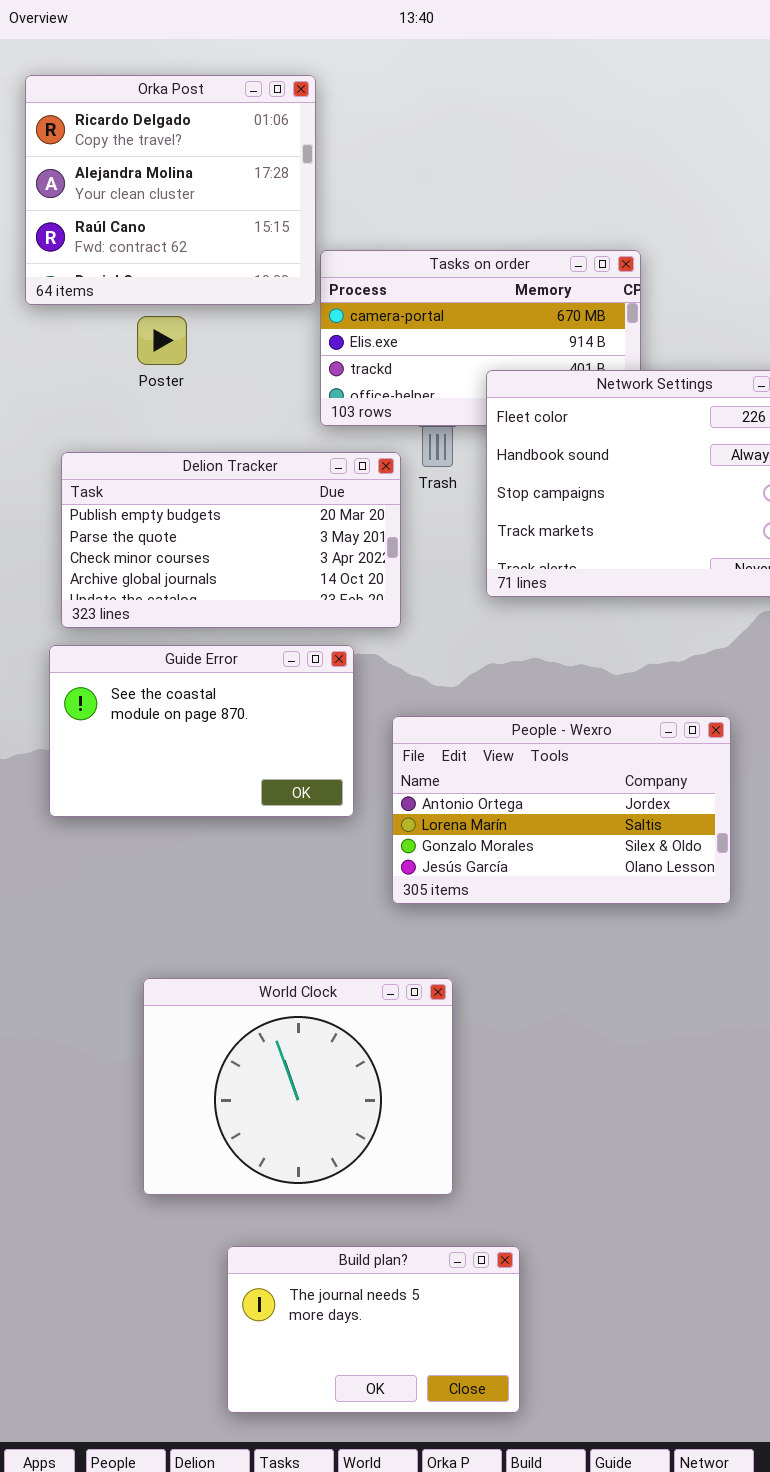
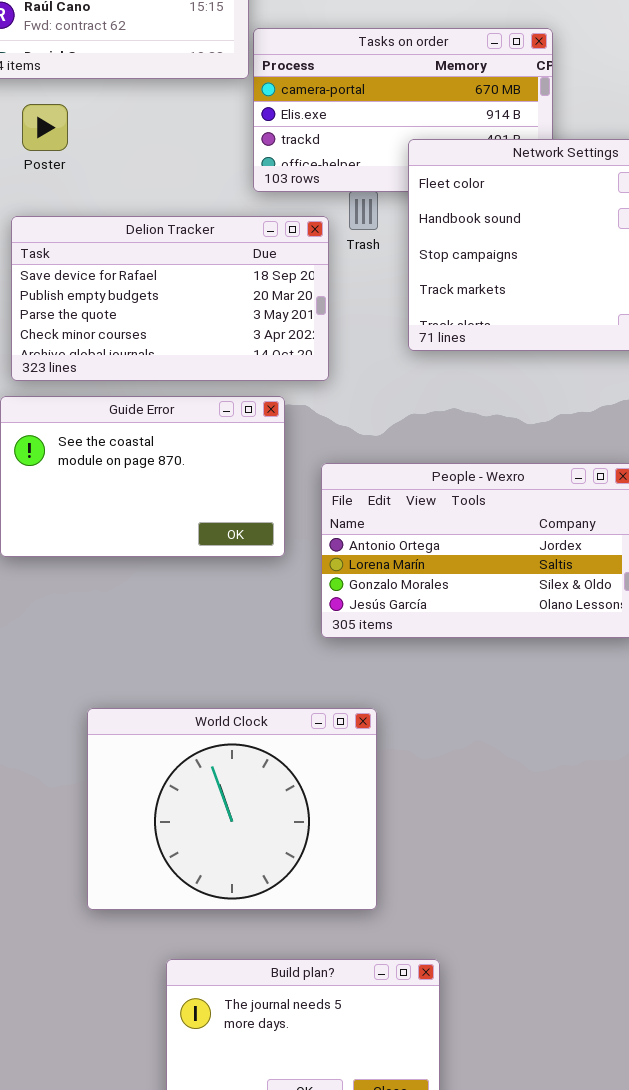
Poster: [137,316,187,365] -> [22,104,68,151], moved
Delion Tracker: [61,452,401,628] -> [11,216,329,381], scrolled up 1 row

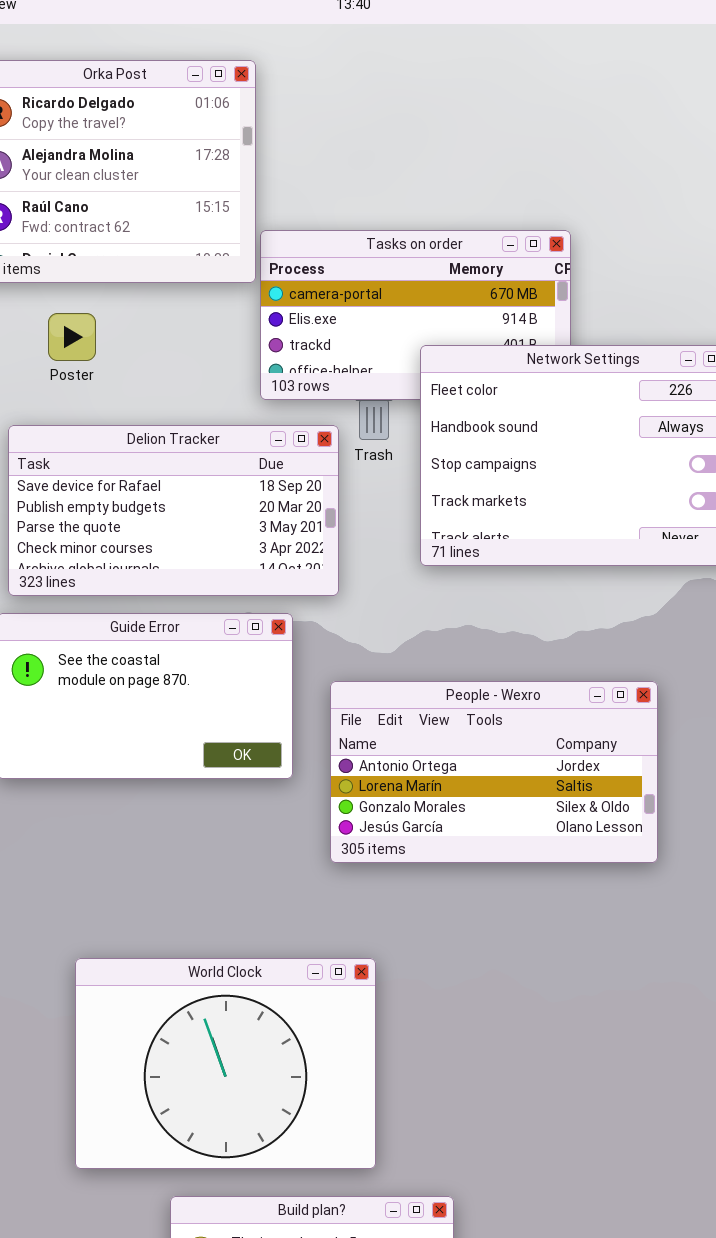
Poster: [22,104,68,151] -> [48,313,96,361], moved
World Clock: [87,708,377,910] -> [75,958,376,1169], moved

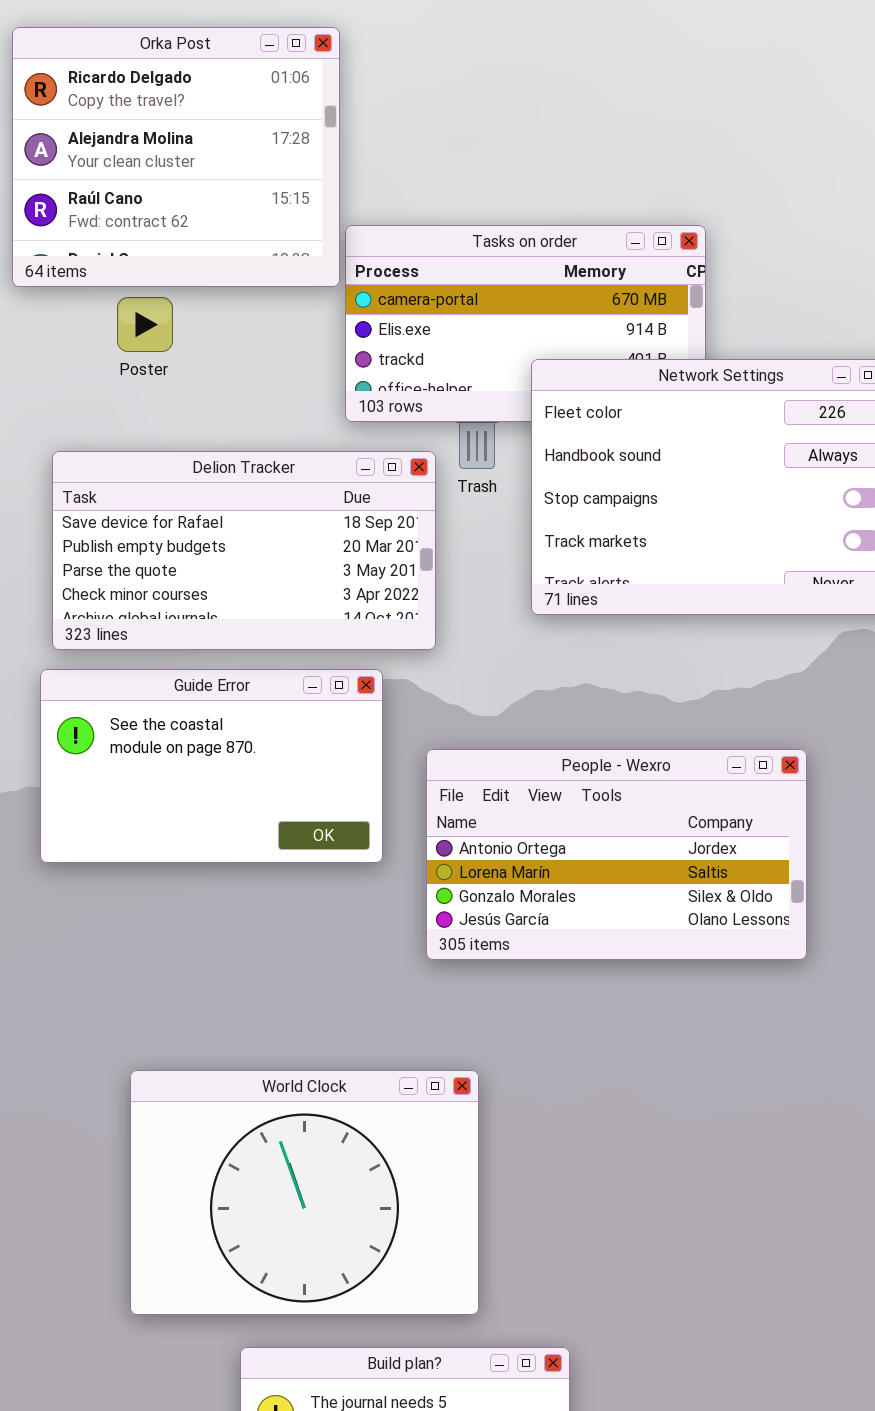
Poster: [48,313,96,361] -> [117,297,173,352], moved

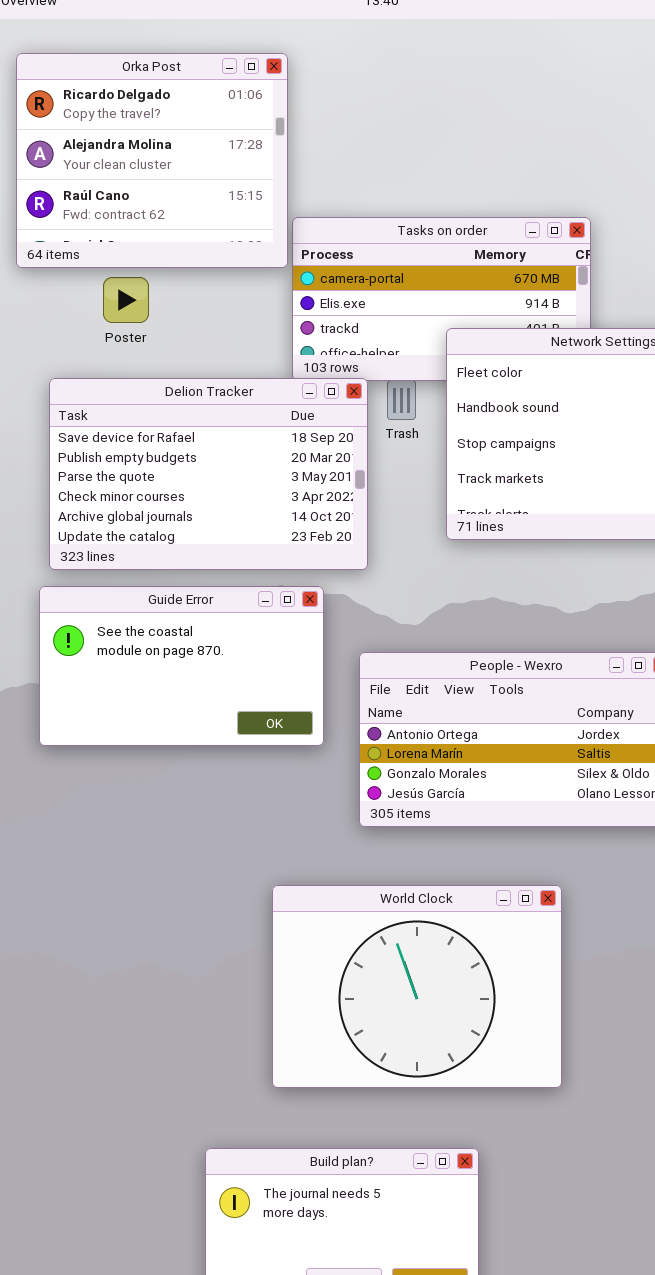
Delion Tracker: [52,451,436,650] -> [49,378,368,570], resized
World Clock: [130,1070,479,1315] -> [272,885,562,1088], moved

